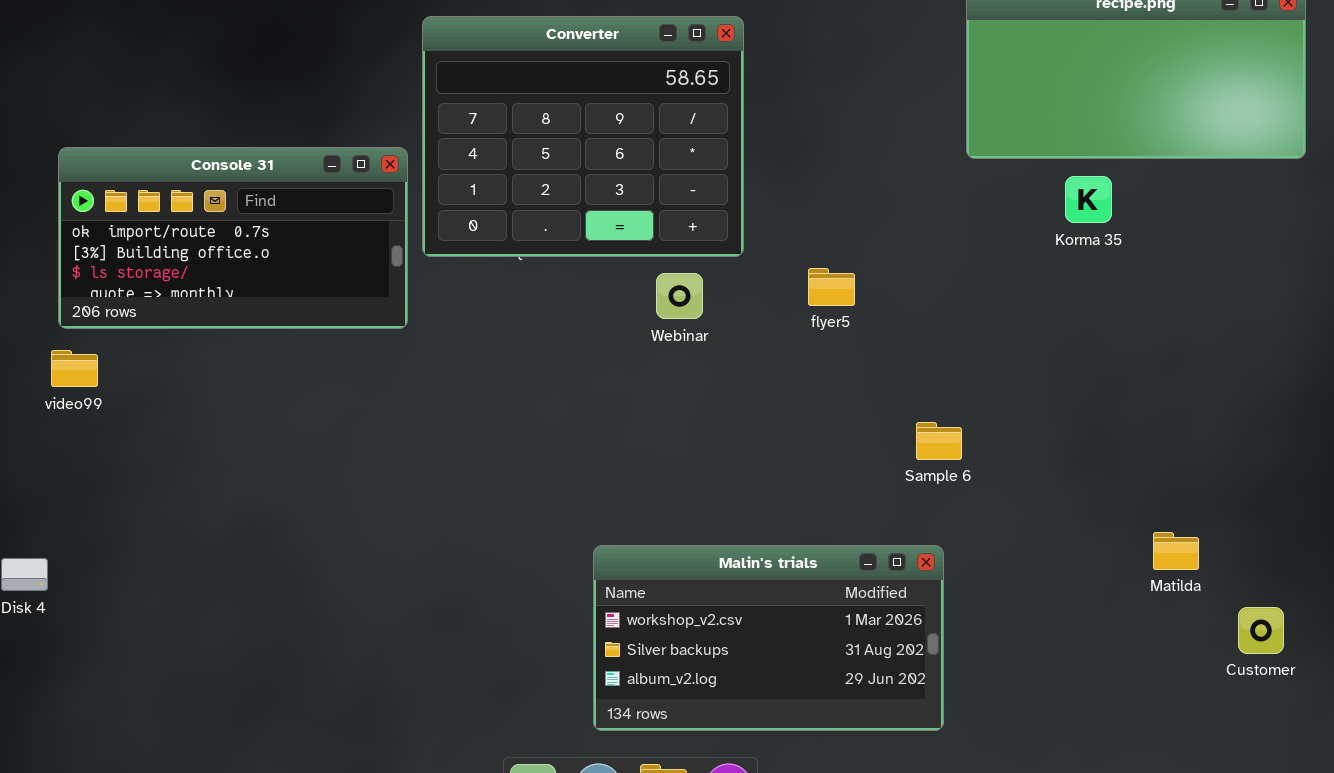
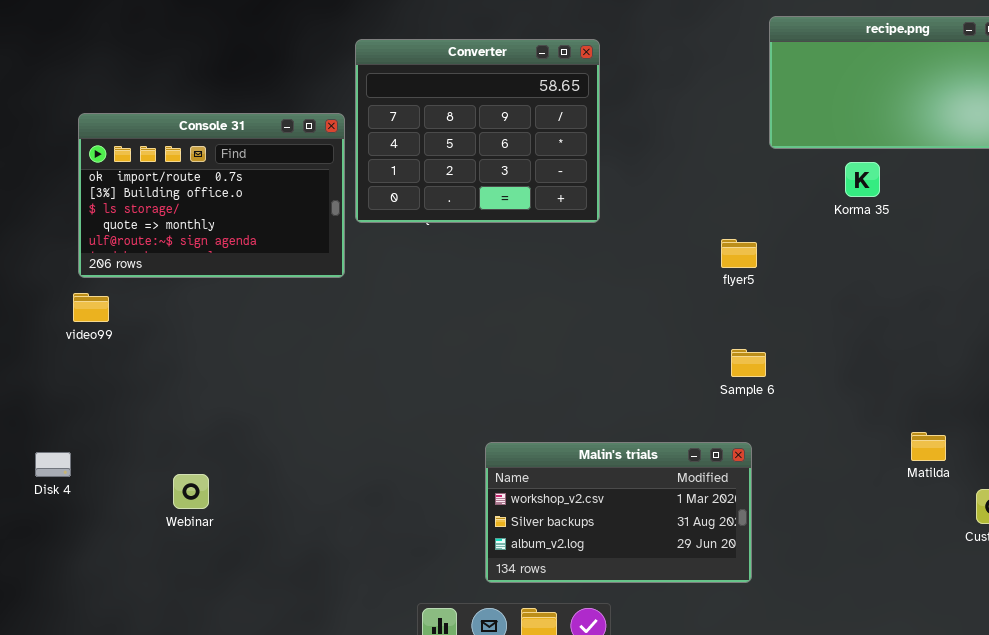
Console 31: [58,147,408,329] -> [78,113,345,278], resized
flyer5: [808,268,855,306] -> [721,239,757,268], moved
Webinar: [656,273,703,319] -> [173,474,209,509], moved

